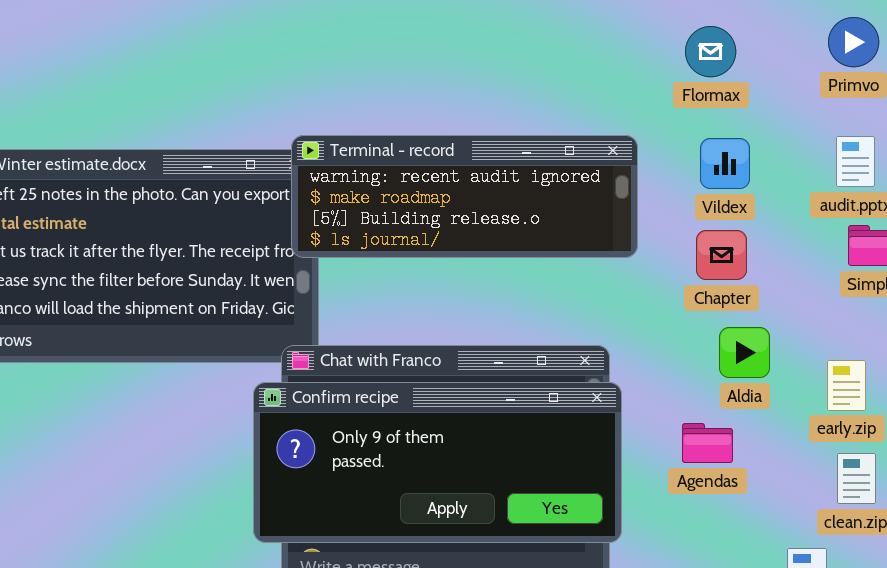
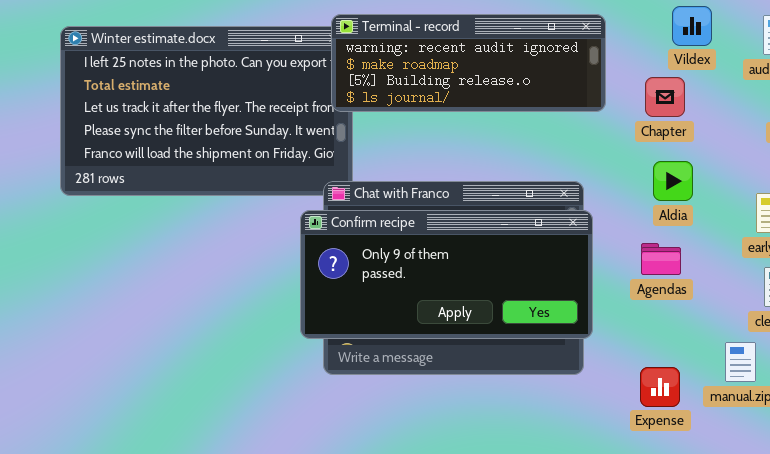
Vildex: [700,138,750,189] -> [672,6,712,46], moved
Chapter: [696,230,747,280] -> [645,77,685,117], moved
Aldia: [719,327,770,378] -> [653,161,693,201], moved

